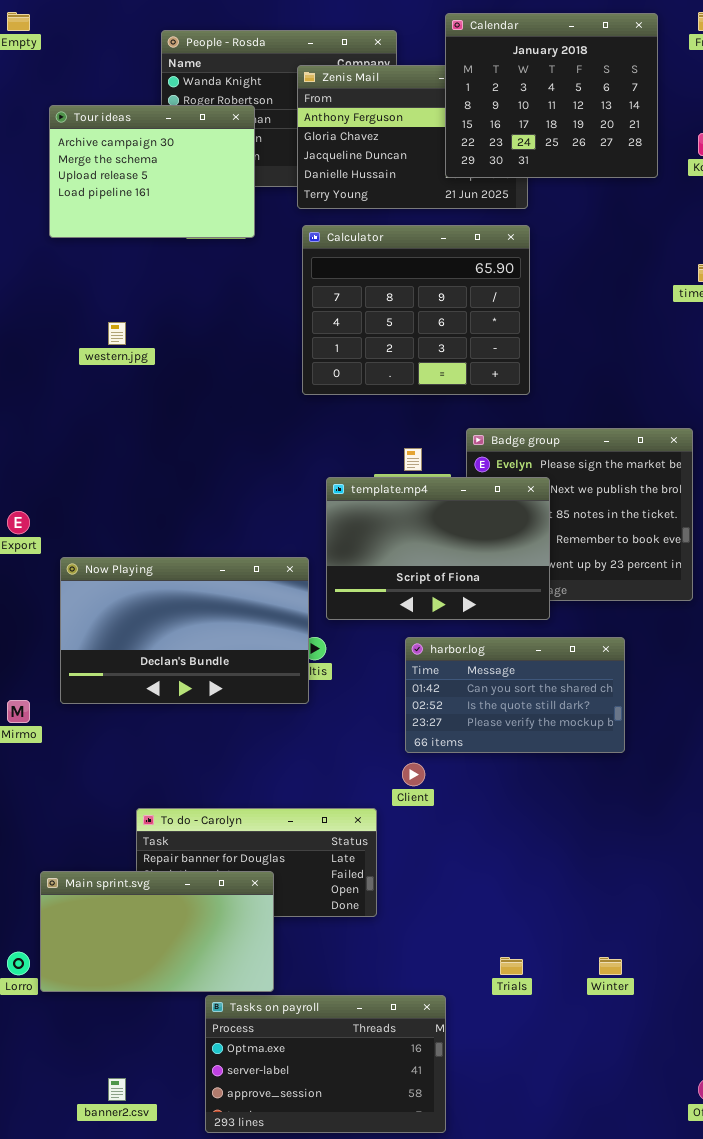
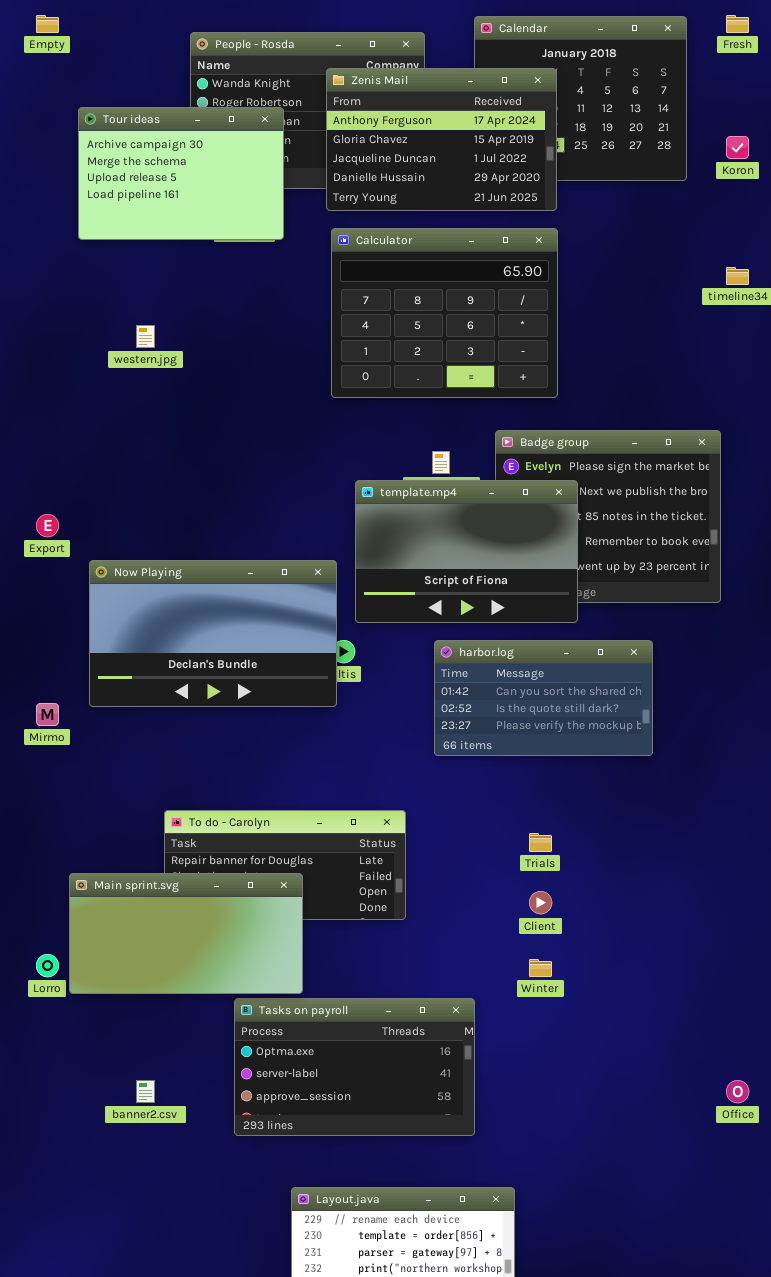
Zenis Mail: [297,65,528,209] -> [326,68,557,211], raised
Client: [402,763,425,786] -> [529,891,552,914], moved
Trials: [500,957,523,975] -> [529,833,552,852], moved
Winter: [599,957,622,975] -> [529,959,552,977], moved

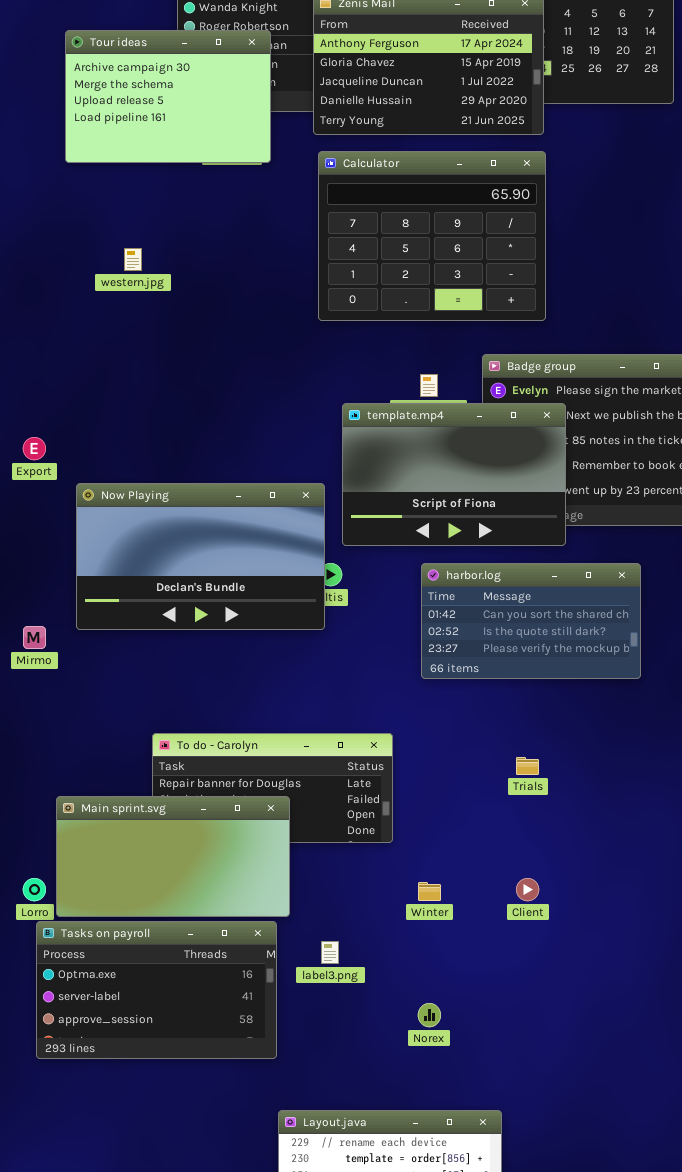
Client: [529,891,552,914] -> [516,878,539,901], moved
Winter: [529,959,552,977] -> [418,882,441,901], moved
Tasks on payroll: [234,998,475,1136] -> [36,921,277,1059], moved

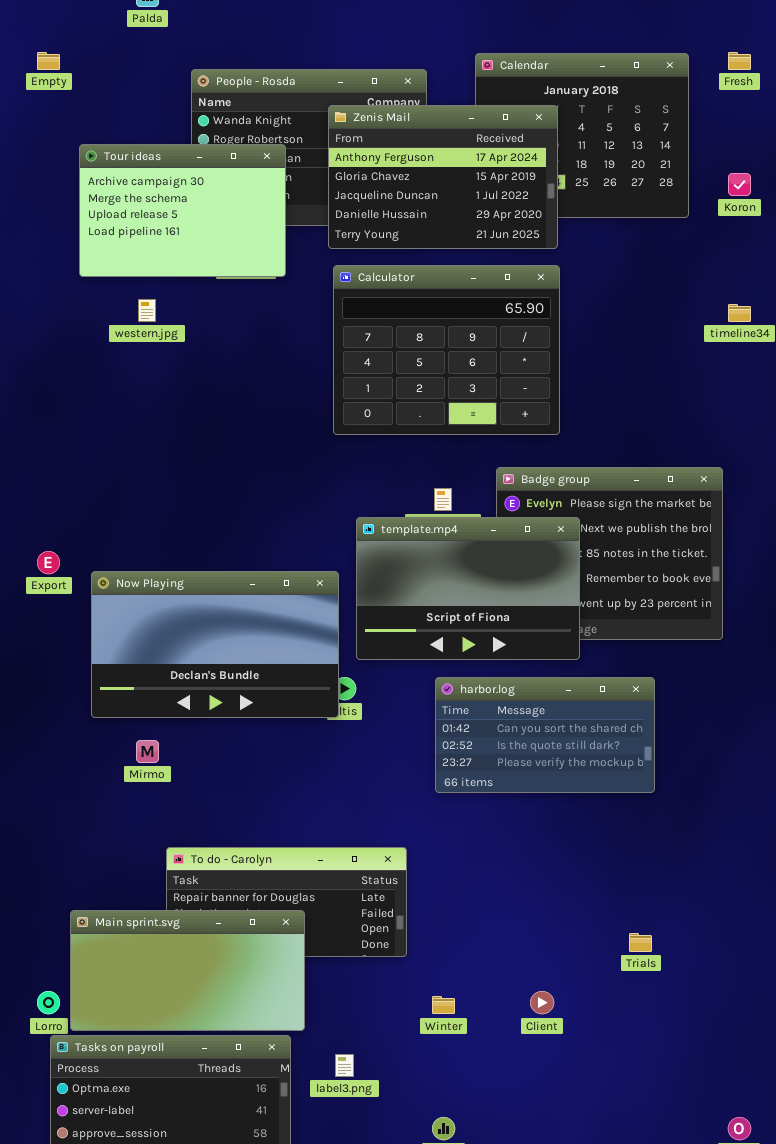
western.jpg: [124,248,142,271] -> [138,299,156,322], moved
Now Playing: [76,483,325,630] -> [91,571,339,718], moved
Mirmo: [23,626,46,649] -> [136,740,159,763], moved
Trials: [516,757,539,775] -> [629,933,652,952], moved

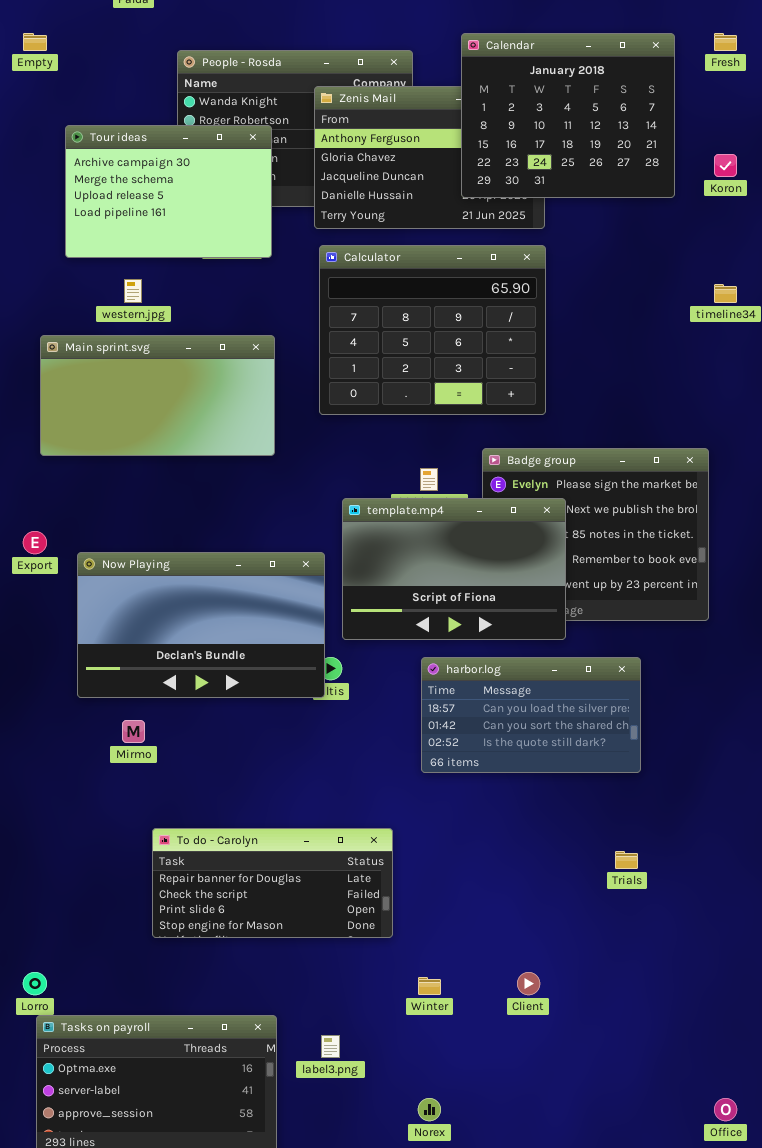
Calendar: [475,53,689,218] -> [461,33,675,198], raised
harbor.log: [435,677,655,793] -> [421,657,641,773], scrolled up 1 row
Main sprint.svg: [70,910,305,1031] -> [40,335,275,456], moved
Trials: [629,933,652,952] -> [615,851,638,869], moved

